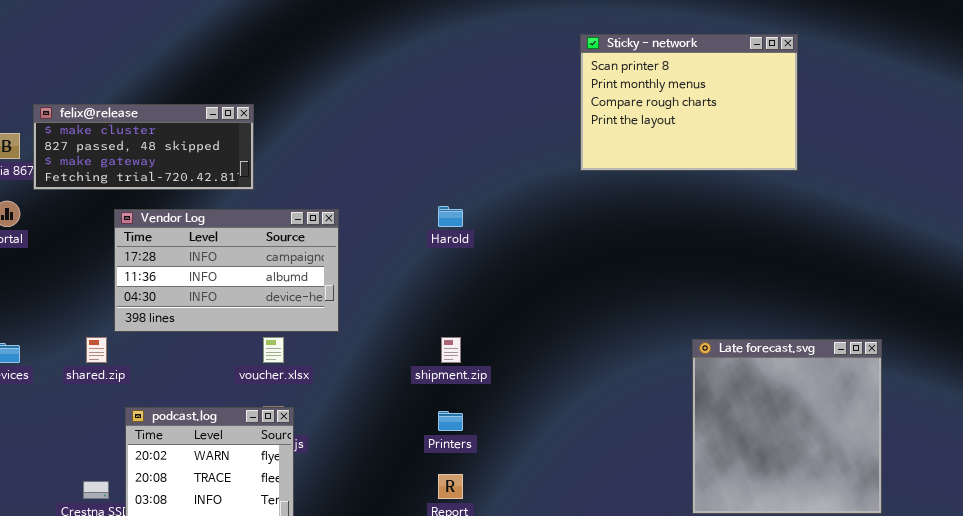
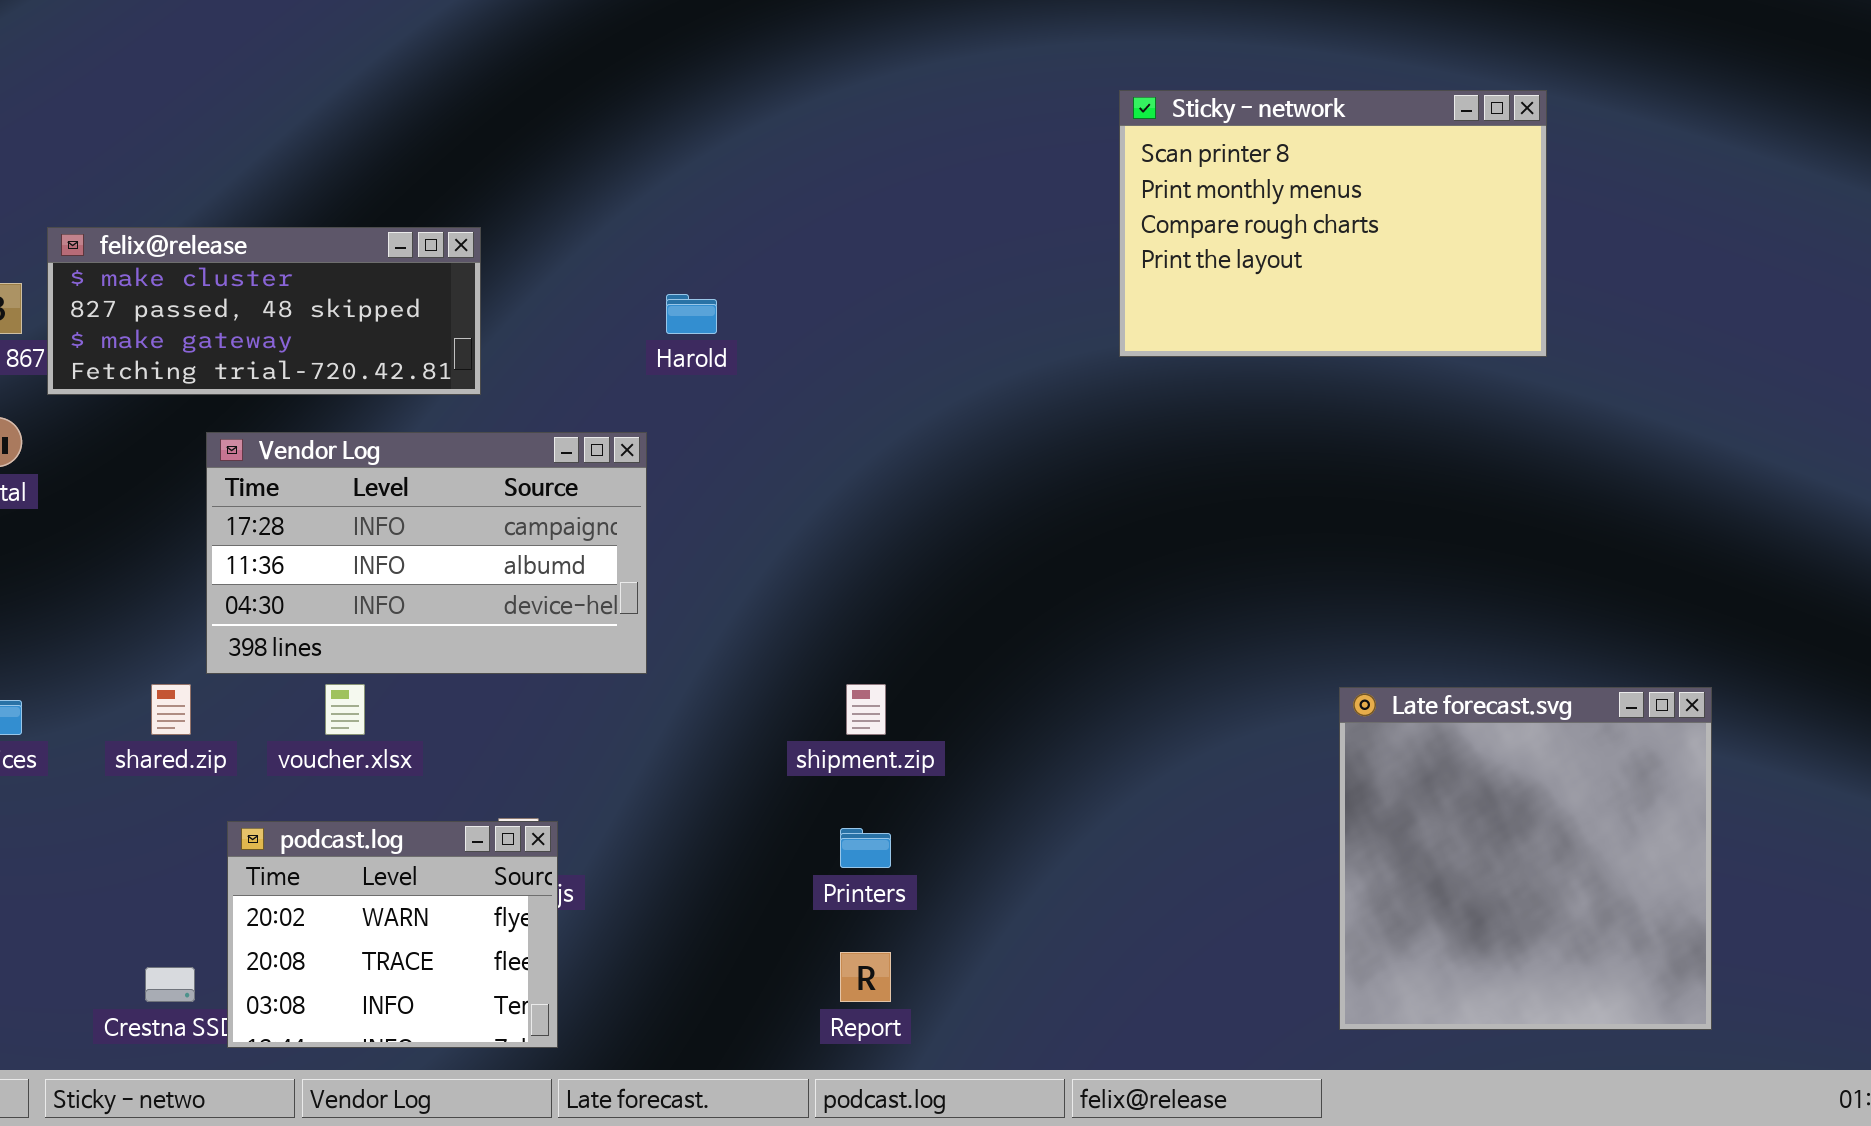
Harold: [438,206,463,227] -> [666,294,717,334], moved
voucher.xlsx: [263,337,284,363] -> [325,684,365,735], moved

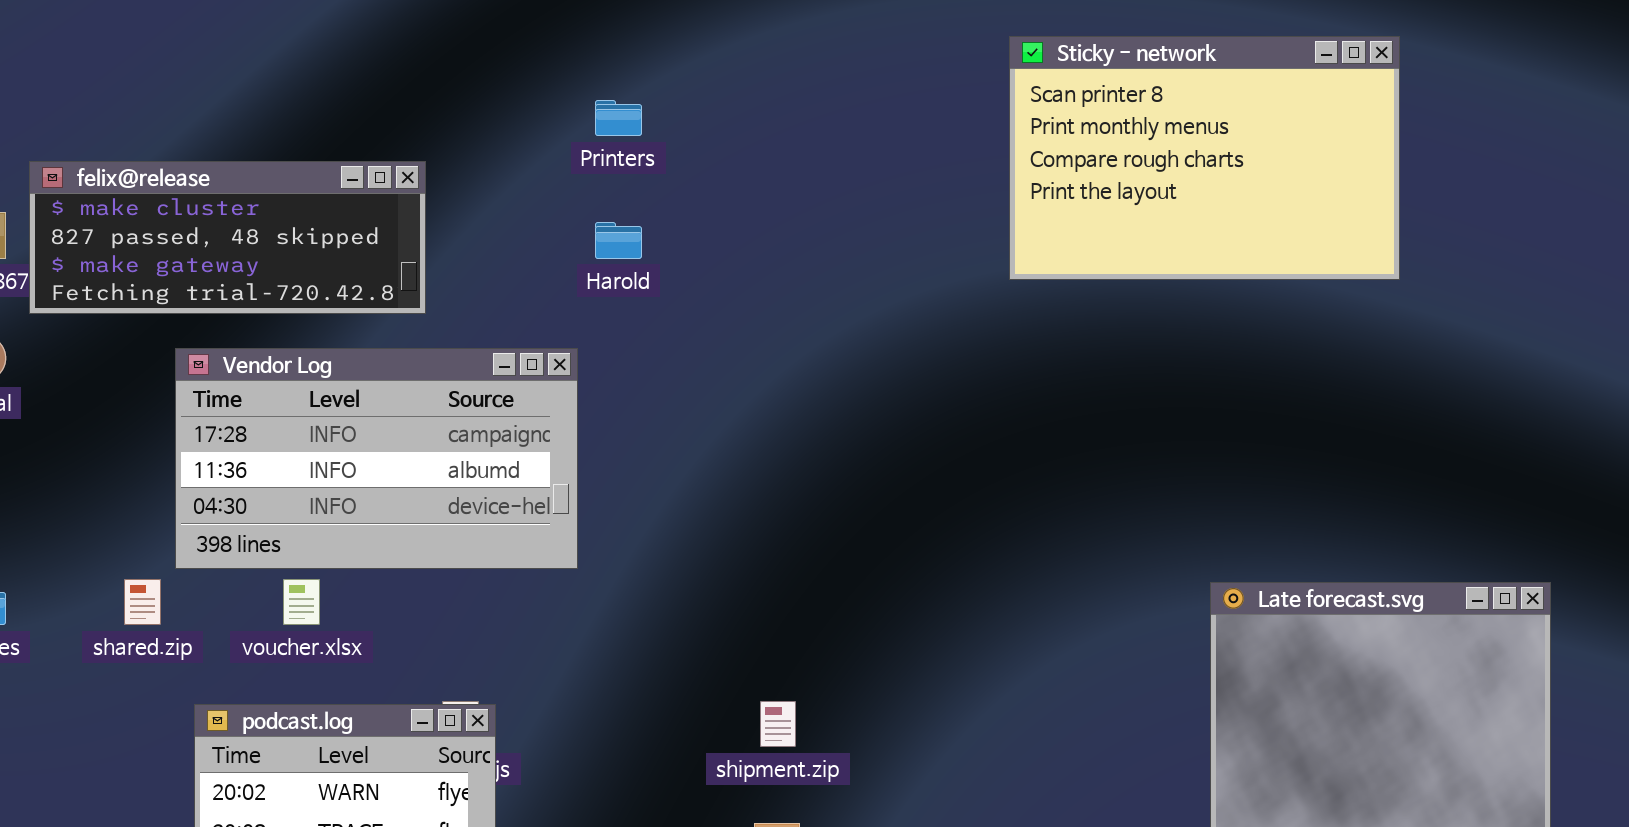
shipment.zip: [846,684,886,735] -> [760,701,796,747], moved
Printers: [840,828,891,868] -> [595,100,642,136], moved

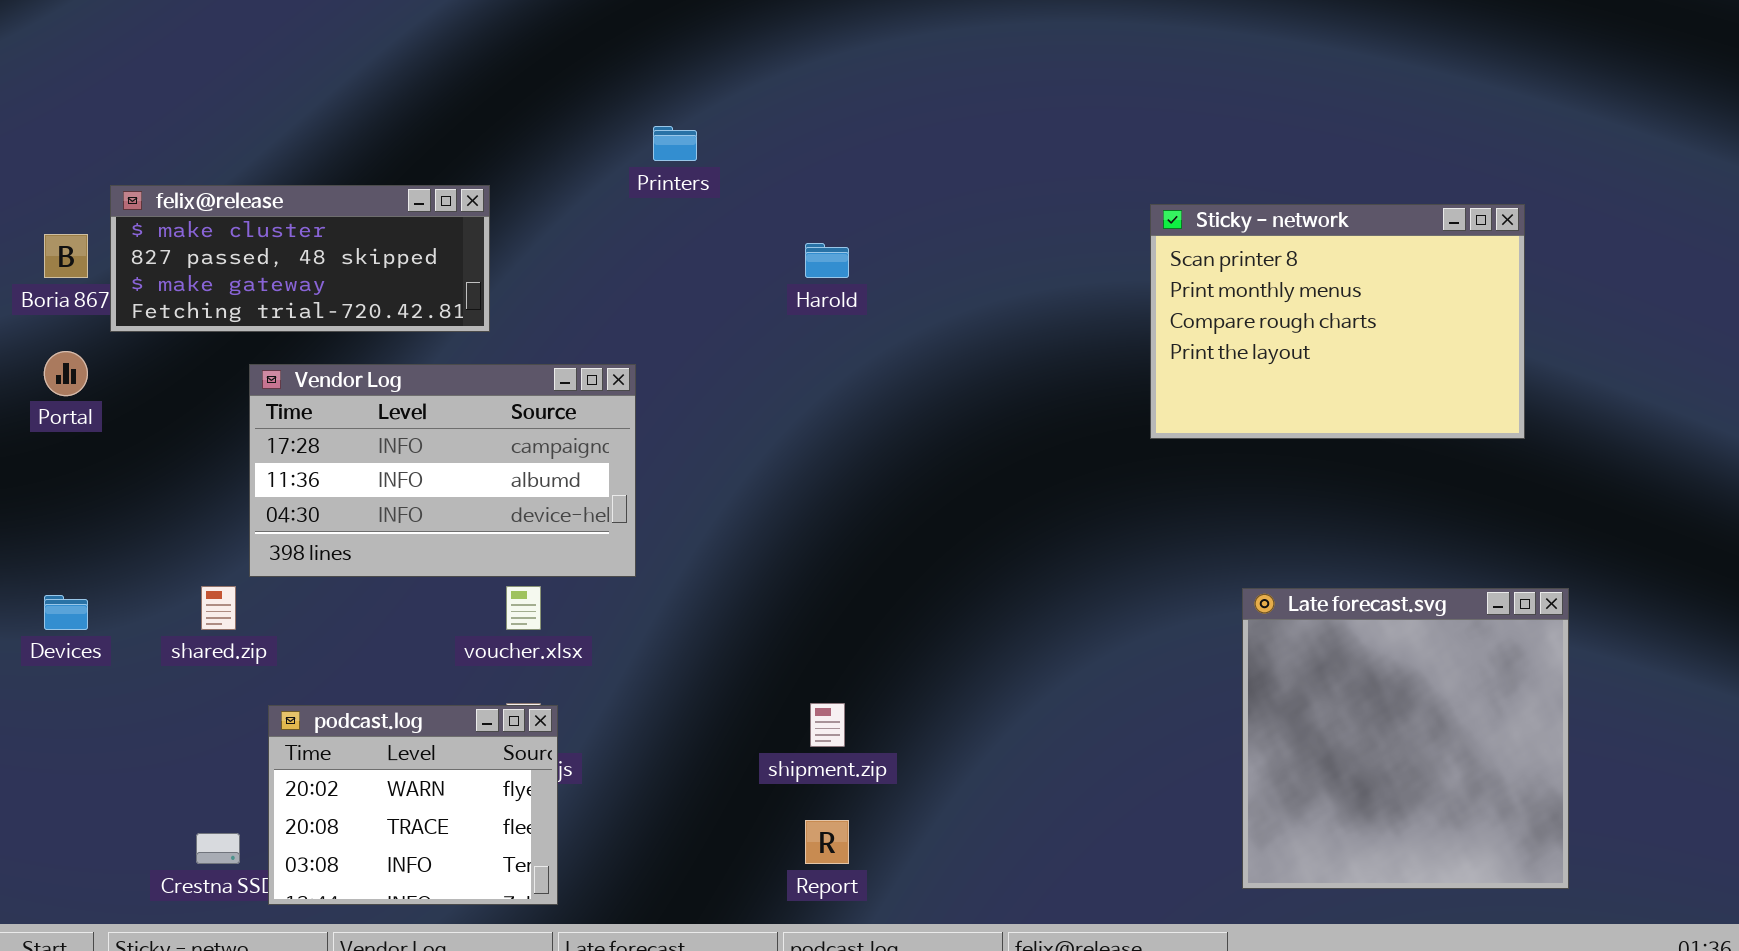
Sticky - network: [1009,36,1400,280] -> [1150,204,1525,439], moved
Harold: [595,222,642,259] -> [805,243,849,278], moved
voucher.xlsx: [283,579,320,625] -> [506,586,541,630], moved

